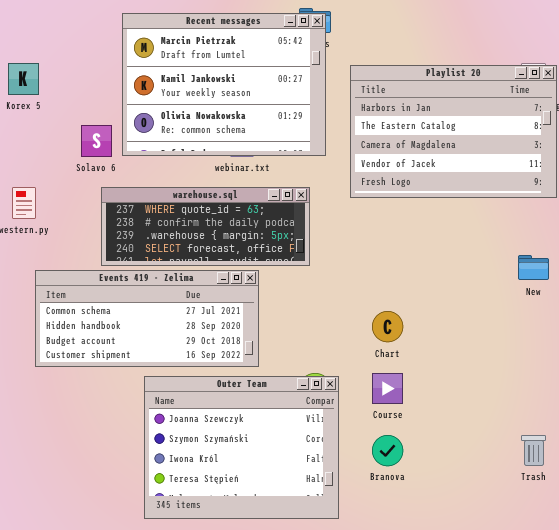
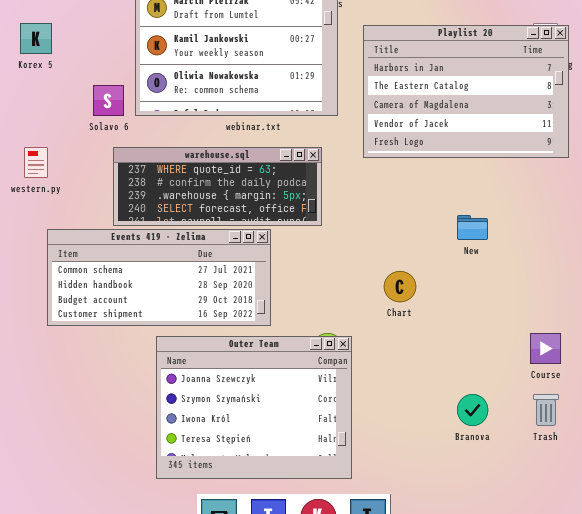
New: [518,255,549,280] -> [457,215,488,240], moved
Course: [372,373,403,404] -> [530,333,561,364], moved
Branova: [372,435,403,466] -> [457,394,488,426], moved

